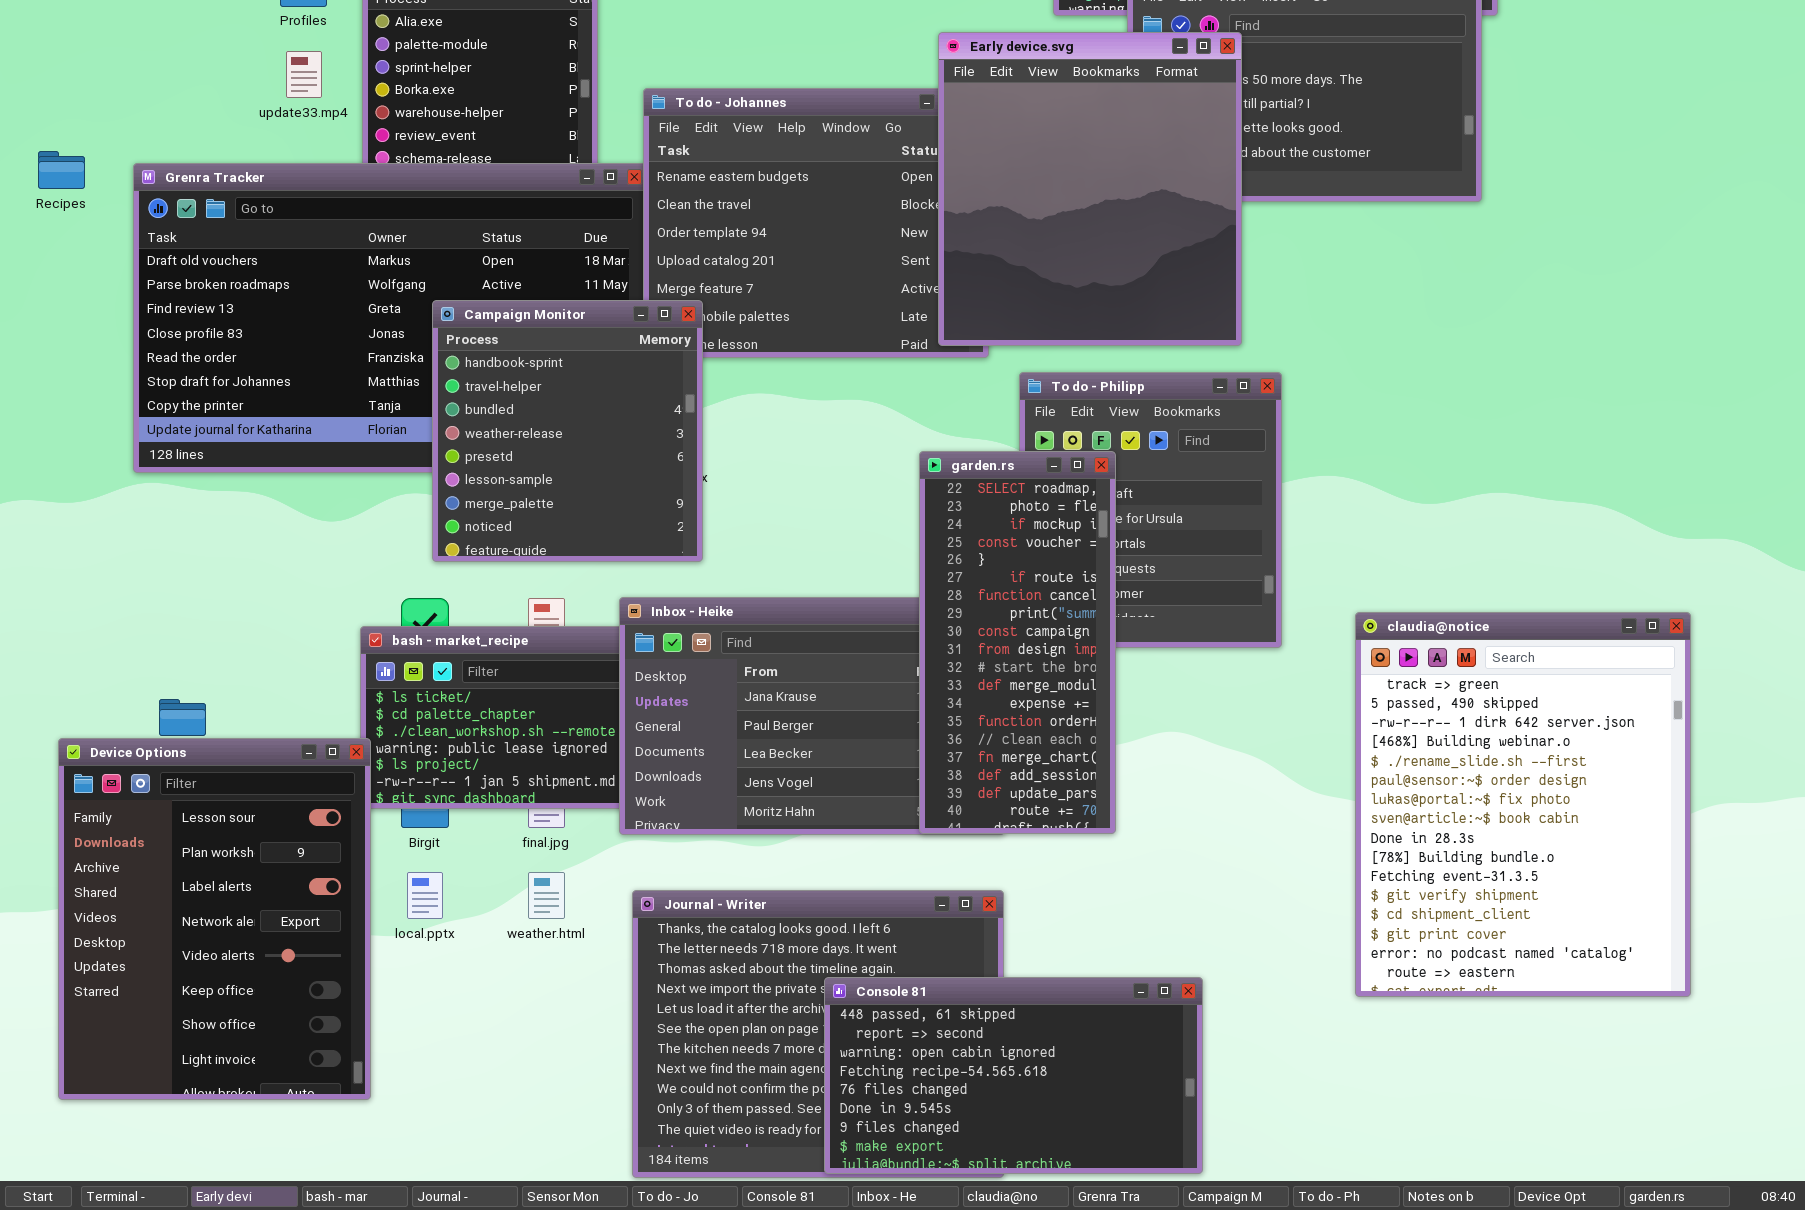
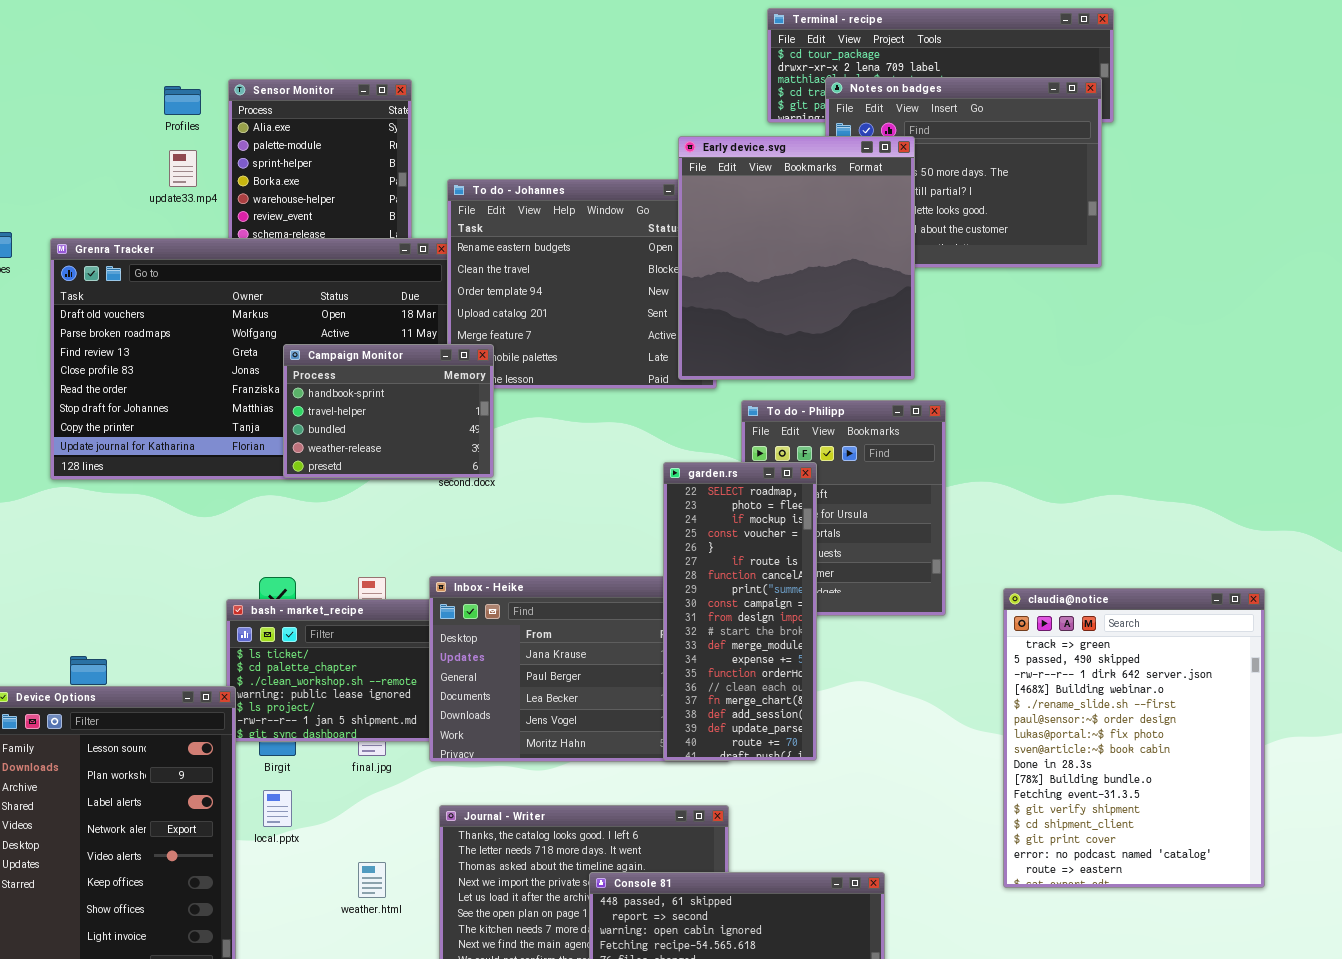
Campaign Monitor: [432,300,703,562] -> [283,344,494,478], resized
weather.html: [528,872,565,919] -> [358,862,386,898], moved

